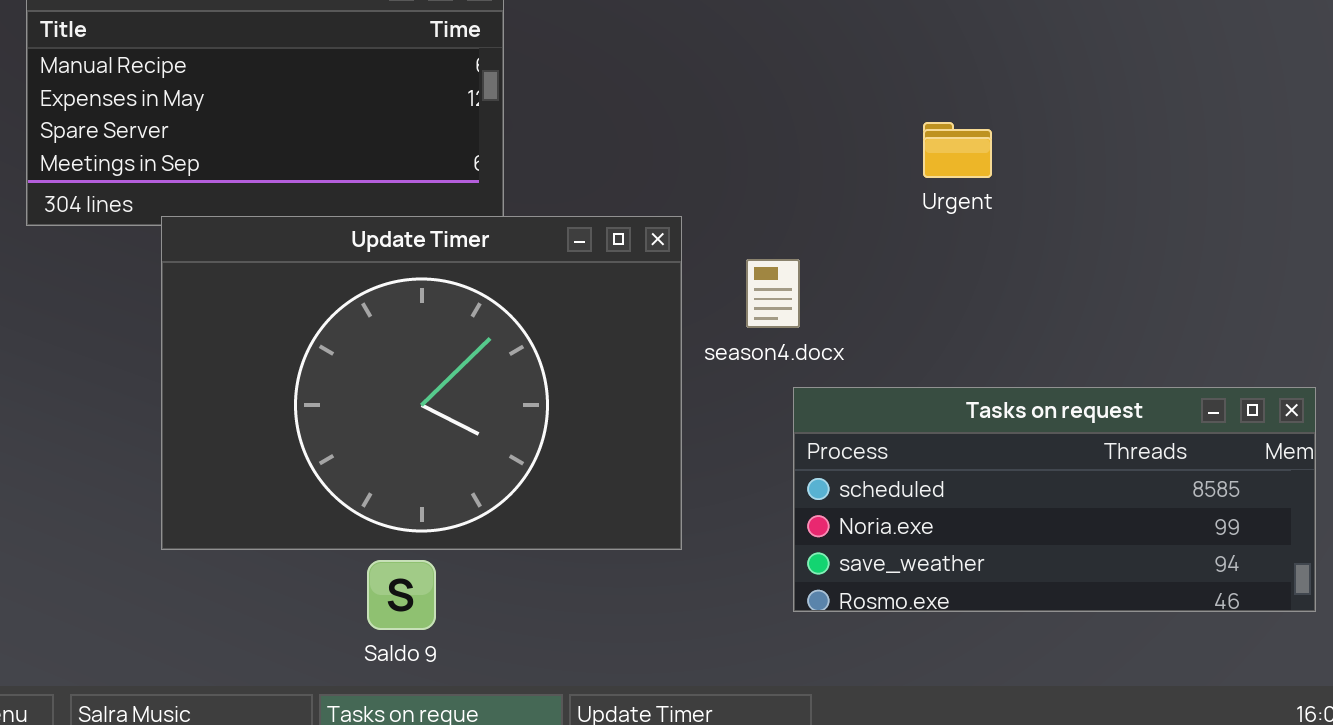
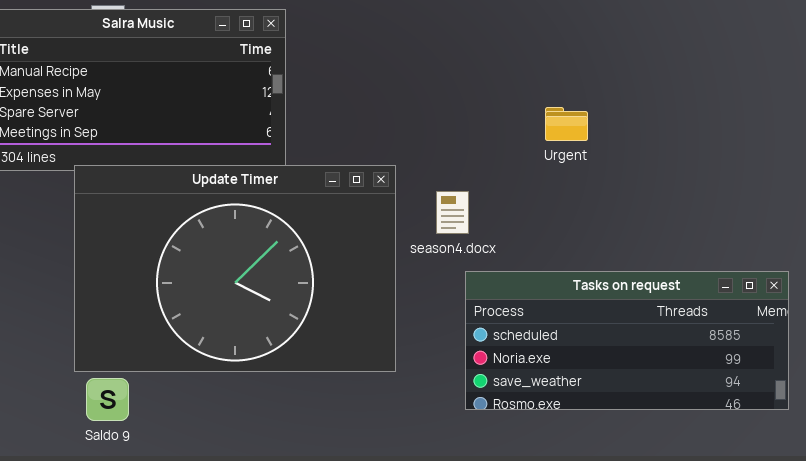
Saldo 9: [367,560,436,630] -> [86,378,129,421], moved

